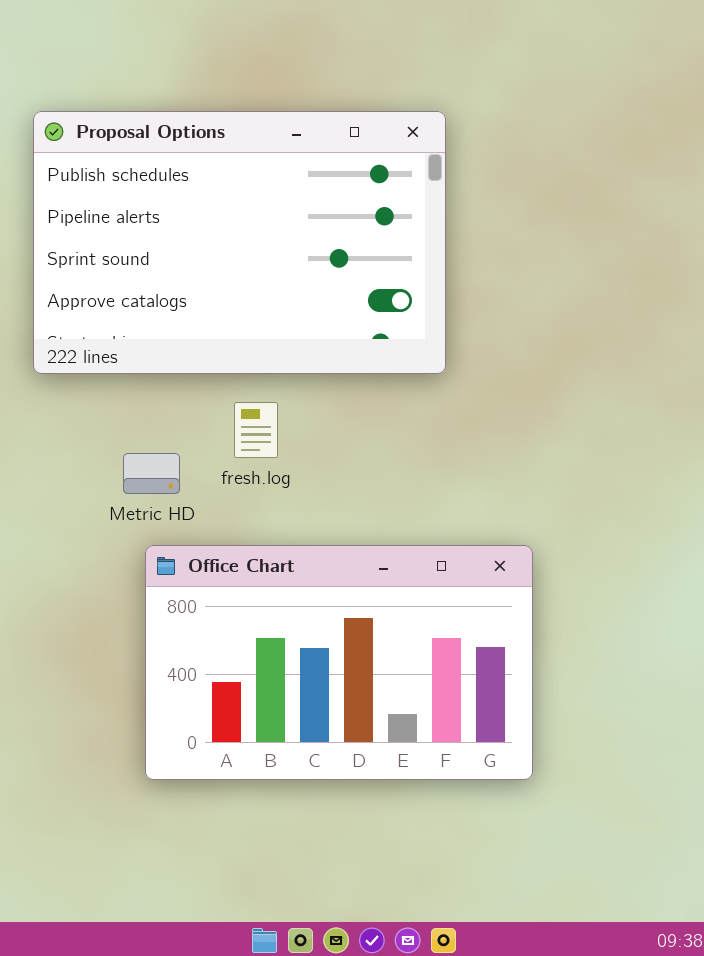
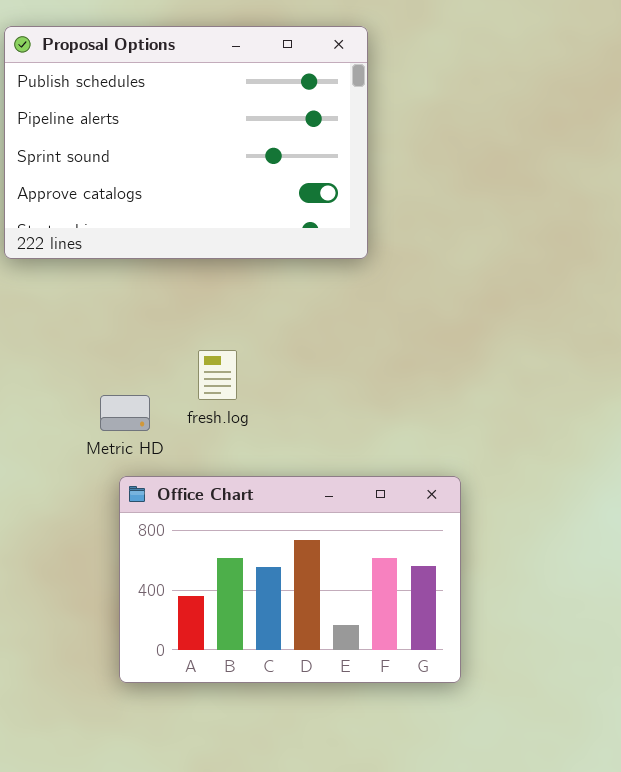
Proposal Options: [33,111,446,374] -> [4,26,368,259], moved

